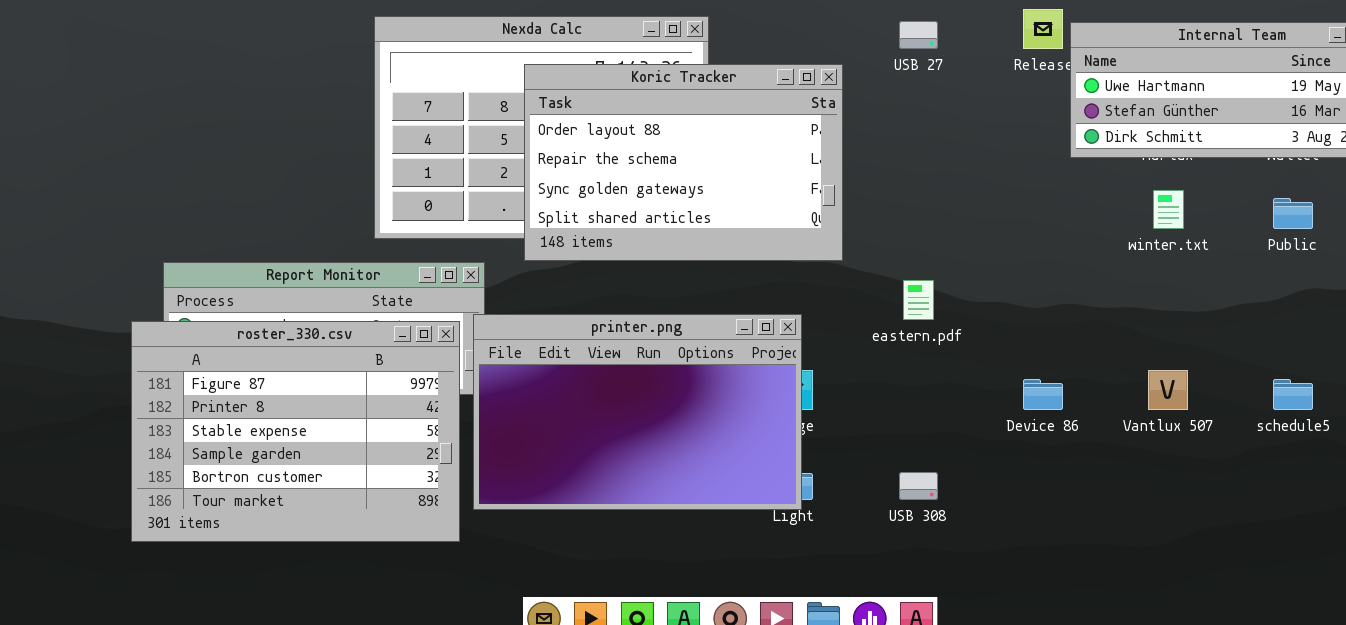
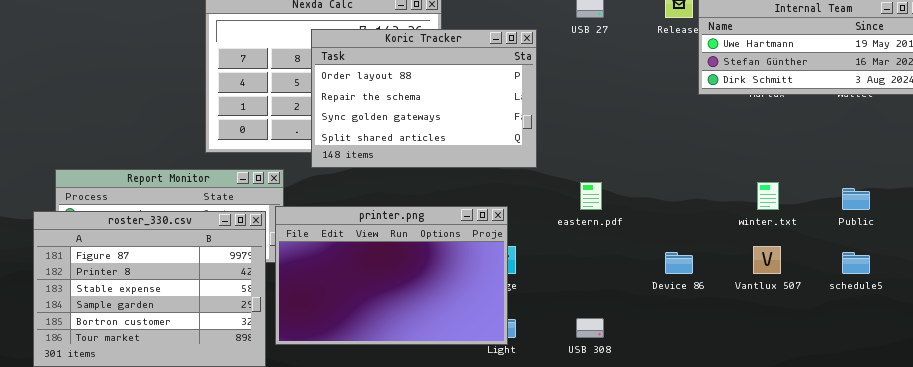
winter.txt: [1153,190,1184,229] -> [757,182,779,210], moved
Public: [1273,198,1313,229] -> [842,188,870,210], moved

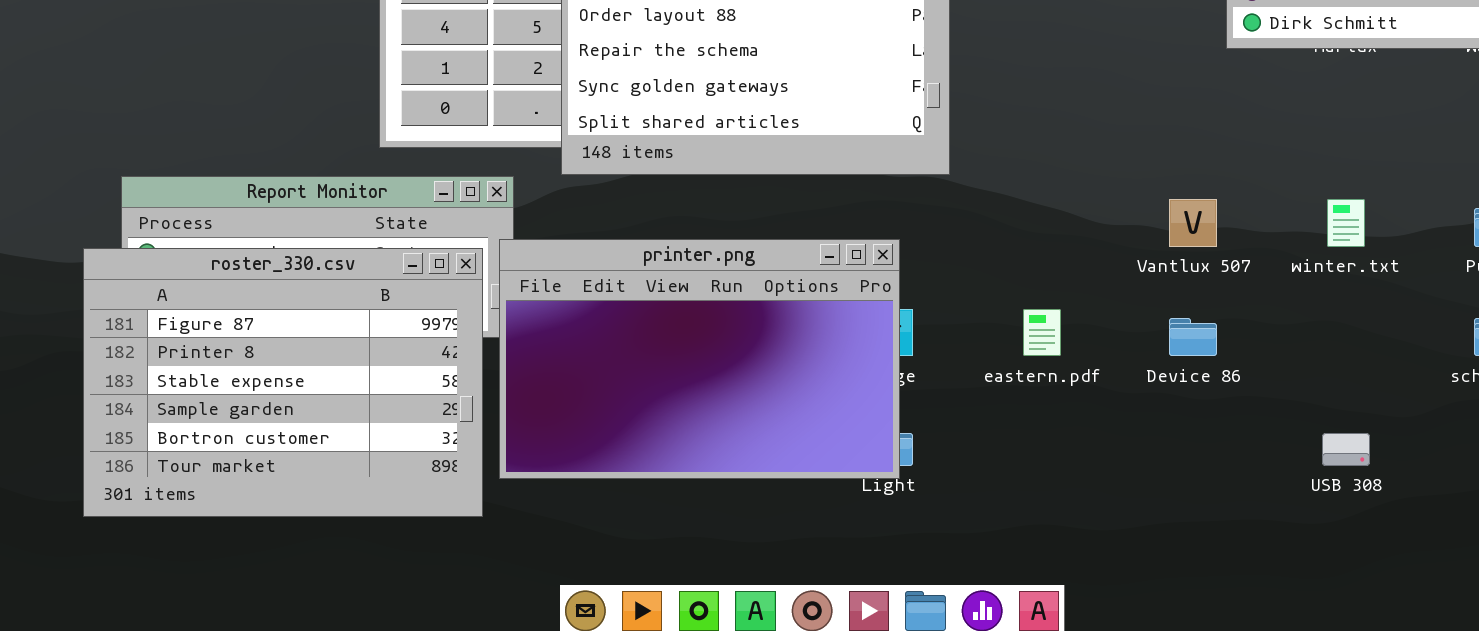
eastern.pdf: [580,182,602,210] -> [1023,309,1061,356], moved
Vantlux 507: [753,246,781,274] -> [1169,199,1217,247], moved
USB 308: [576,318,604,338] -> [1322,433,1370,466], moved

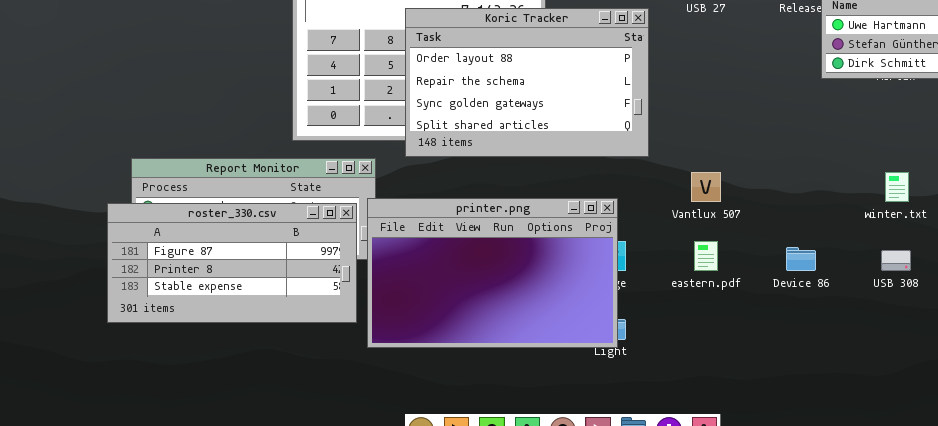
Vantlux 507: [1169,199,1217,247] -> [691,172,721,202], moved
roster_330.csv: [83,248,483,517] -> [107,203,357,323], resized
USB 308: [1322,433,1370,466] -> [881,250,911,271], moved

